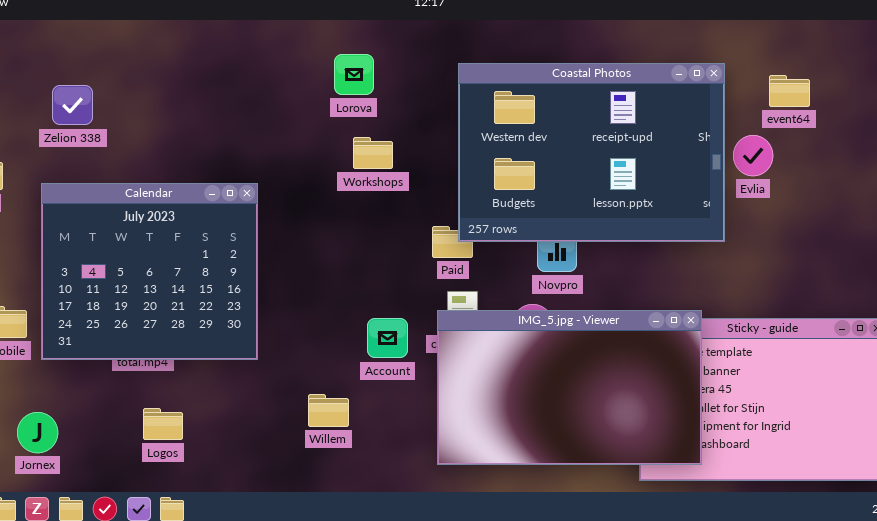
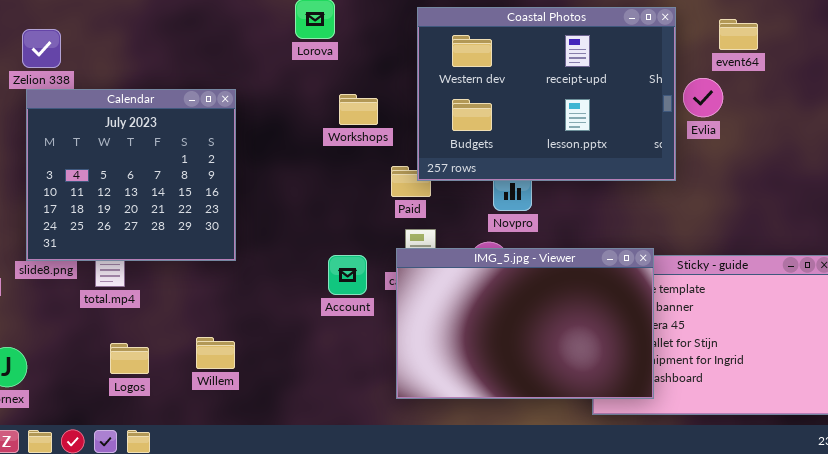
Workshops: [353,137,393,169] -> [339,94,378,125], moved
Calendar: [41,183,258,360] -> [26,89,236,261], moved
Willem: [308,394,349,427] -> [196,337,235,369], moved

